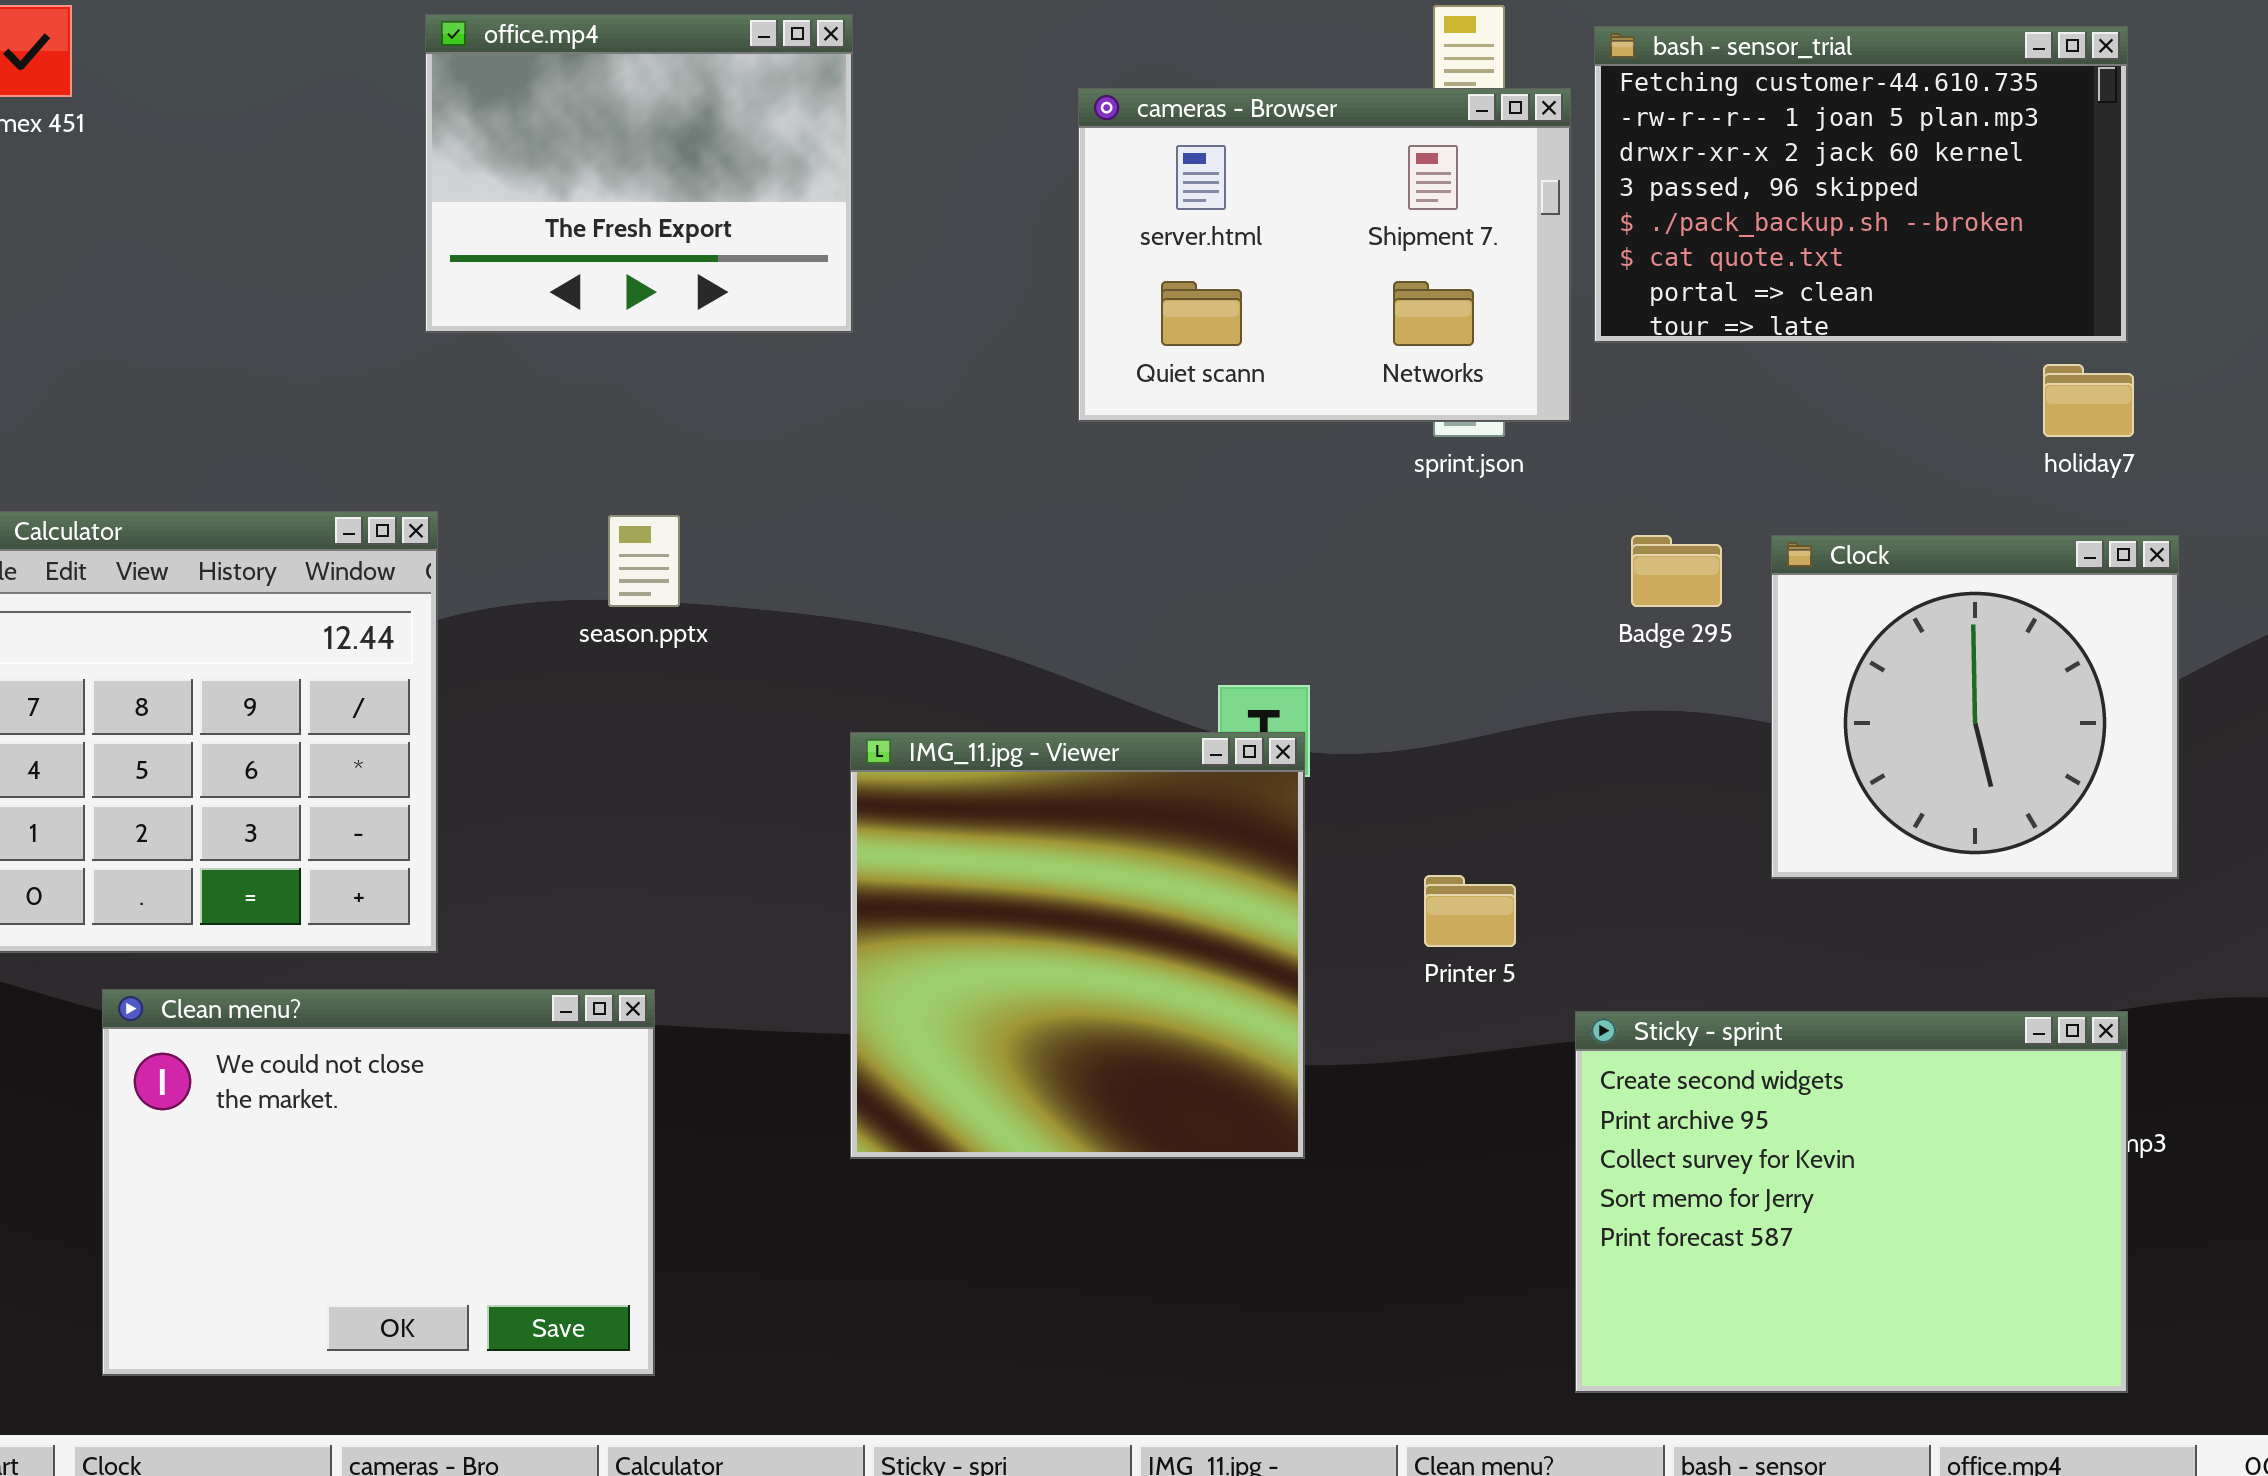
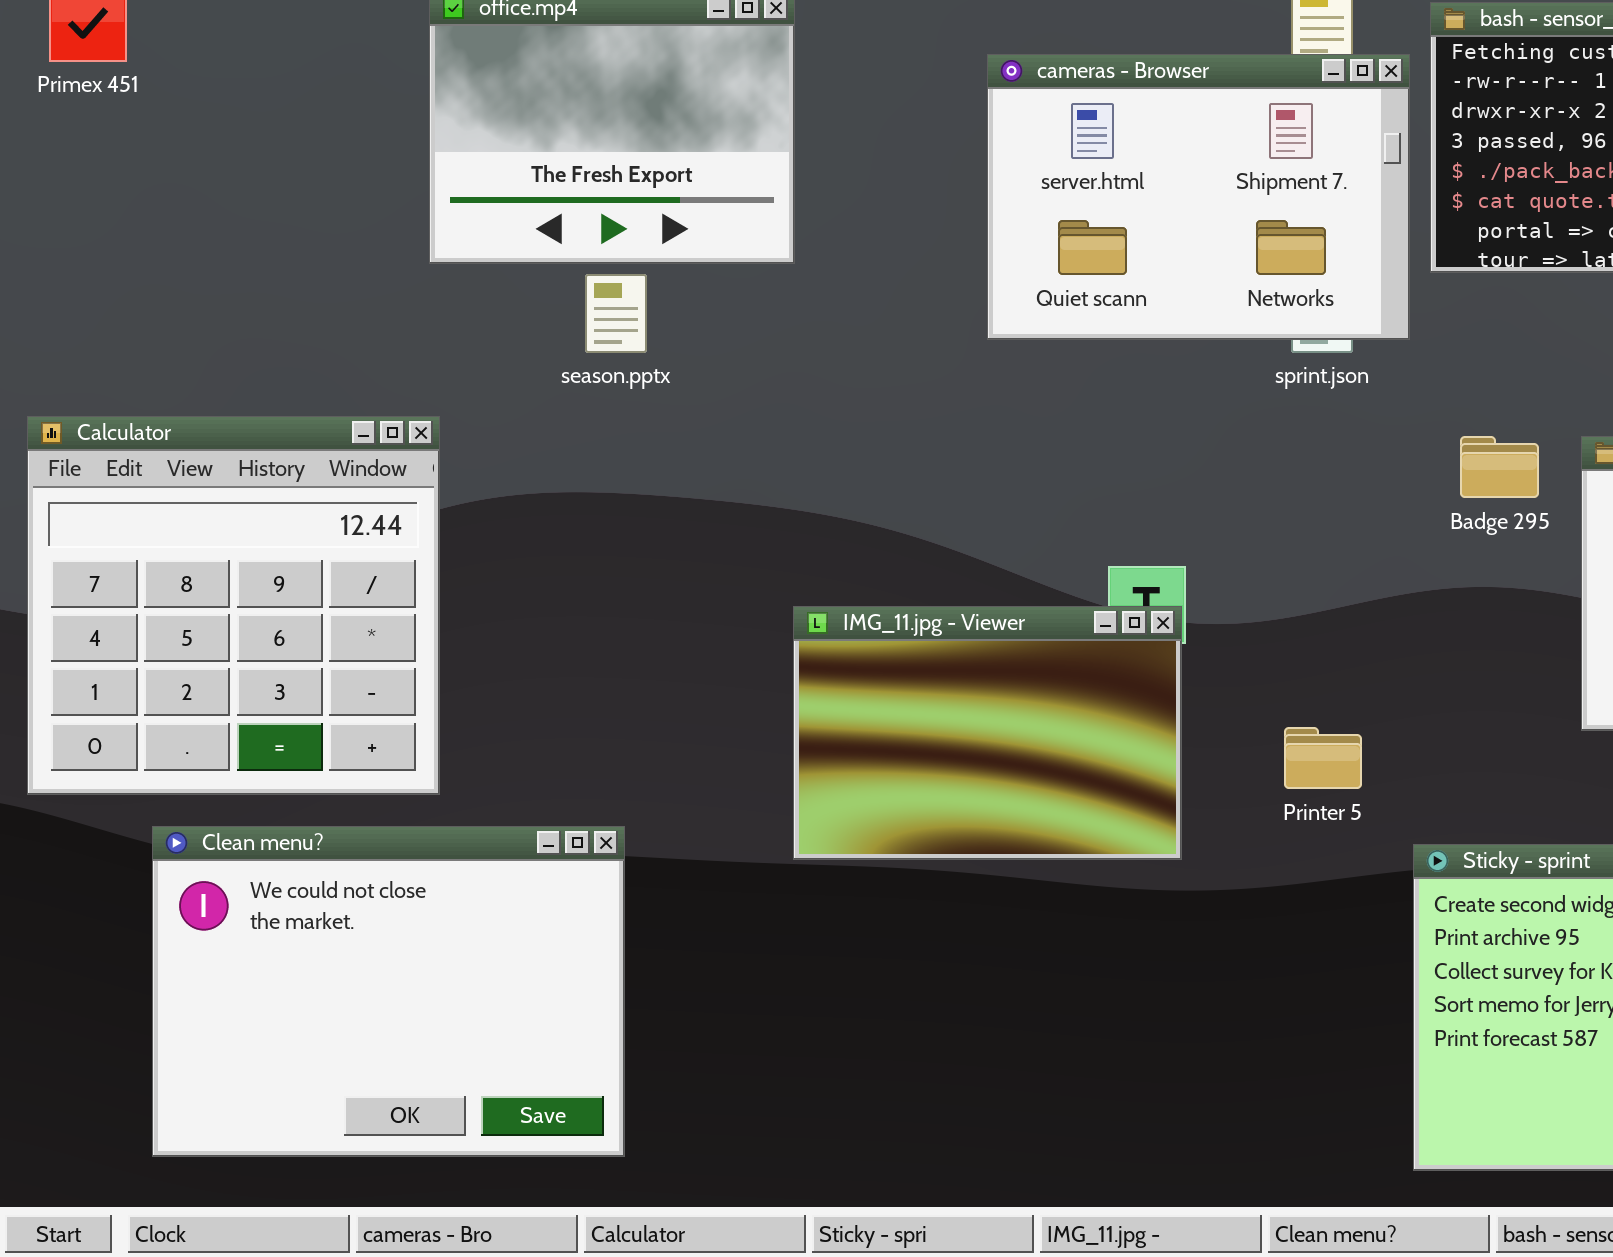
season.pptx: [608,515,680,607] -> [585,274,647,353], moved
IMG_11.jpg - Viewer: [850,732,1305,1159] -> [793,606,1182,860], resized

